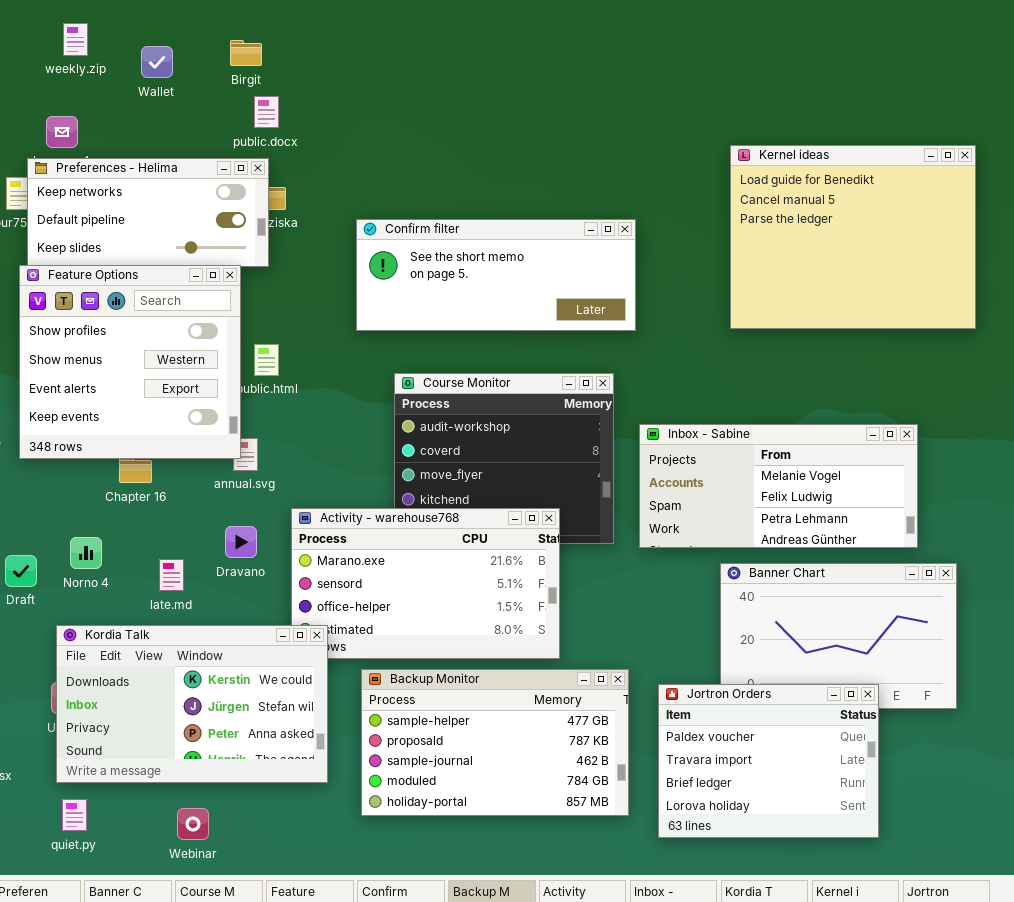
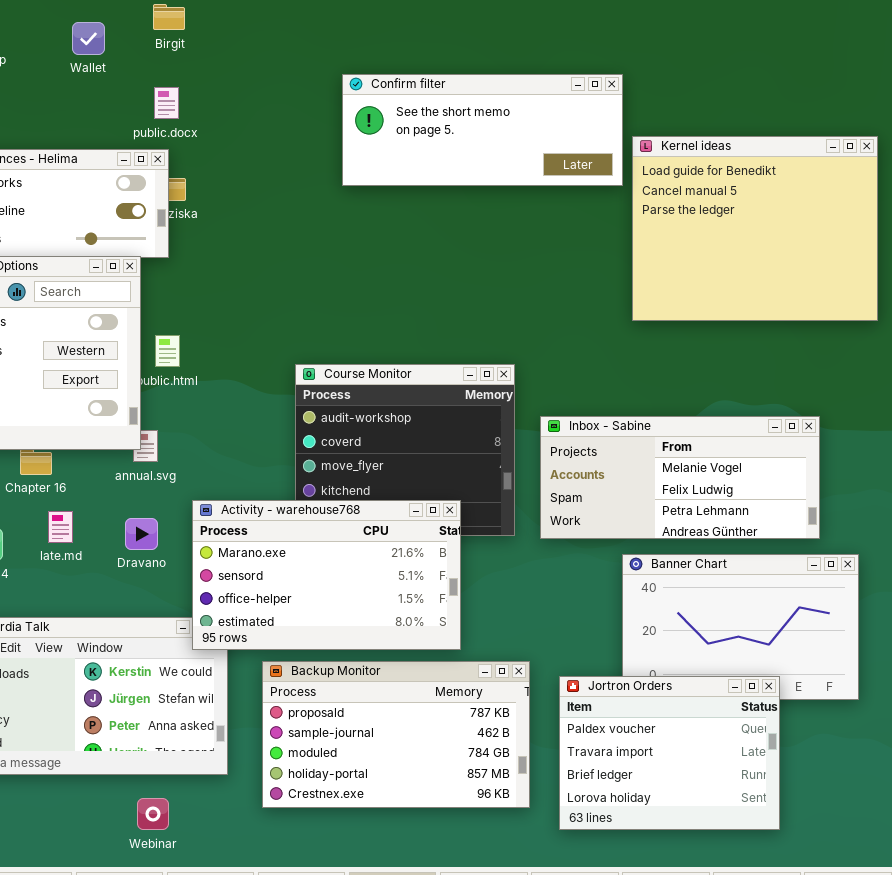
Birgit: [230,40,262,66] -> [153,4,185,30], moved
Wallet: [141,46,173,78] -> [72,22,105,55], moved
Confirm filter: [356,219,636,331] -> [342,74,623,186], moved
Activity - warehouse768: [291,508,560,659] -> [192,500,461,650], raised
late.md: [159,559,184,591] -> [48,511,73,543], moved
Backup Monitor: [361,669,629,816] -> [262,661,530,808], scrolled down 1 row
Webinar: [177,808,209,840] -> [137,798,169,830], moved

